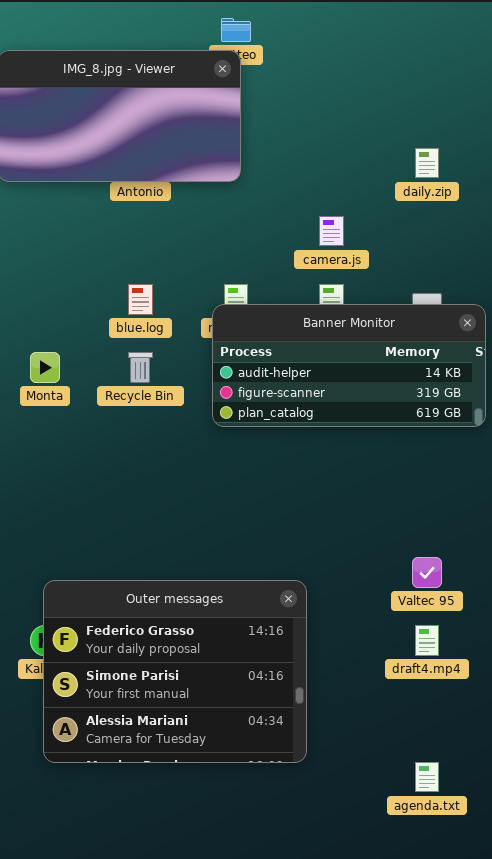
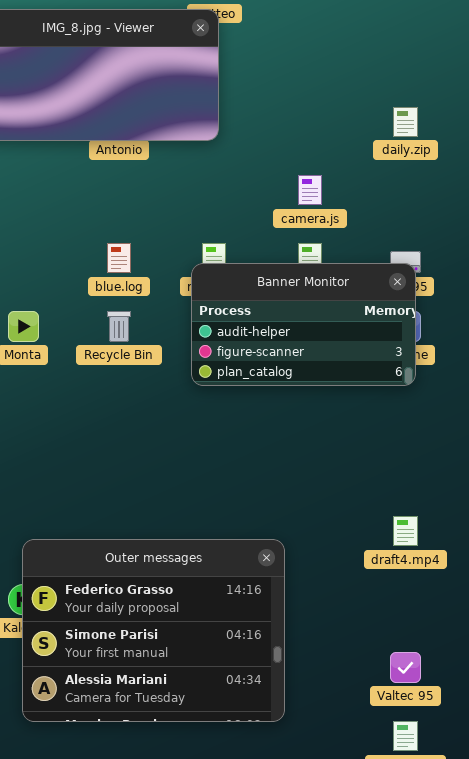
Banner Monitor: [212,304,486,427] -> [191,263,416,386], resized
Valtec 95: [412,557,442,588] -> [390,652,421,683], moved
draft4.mp4: [415,625,439,656] -> [393,516,418,546], moved

